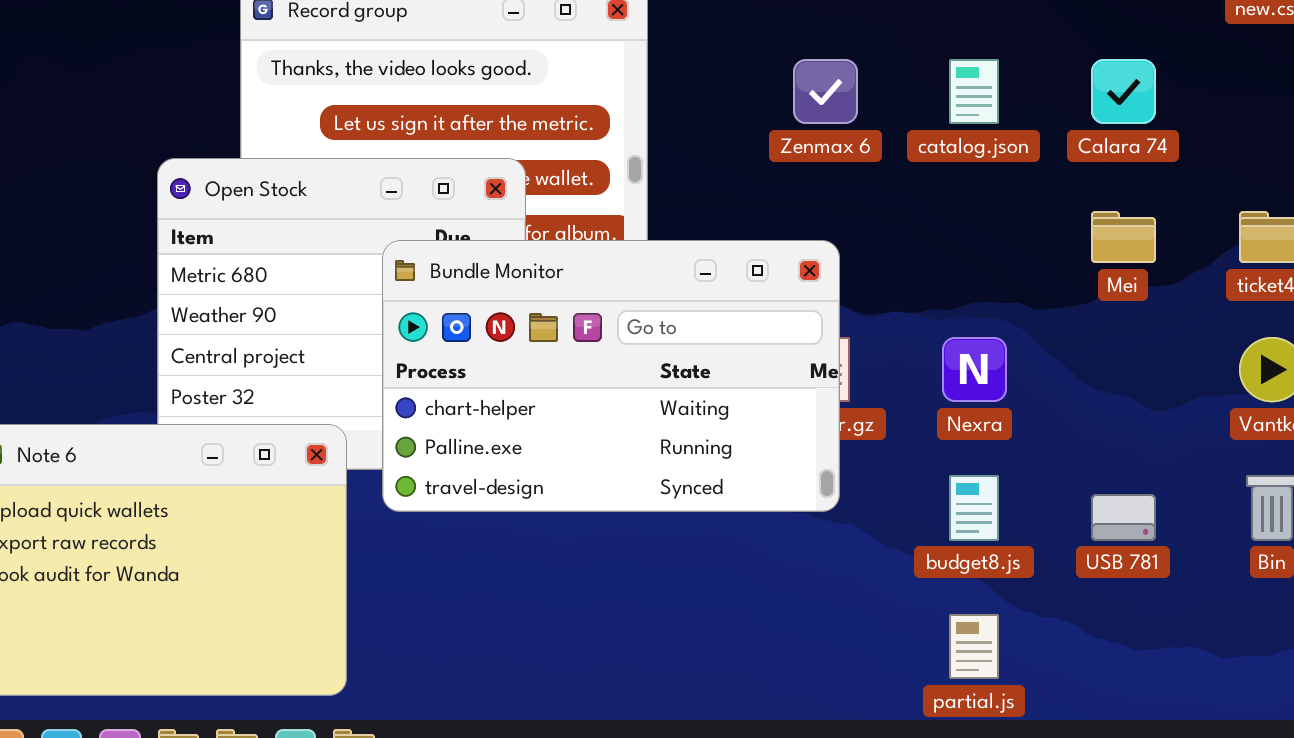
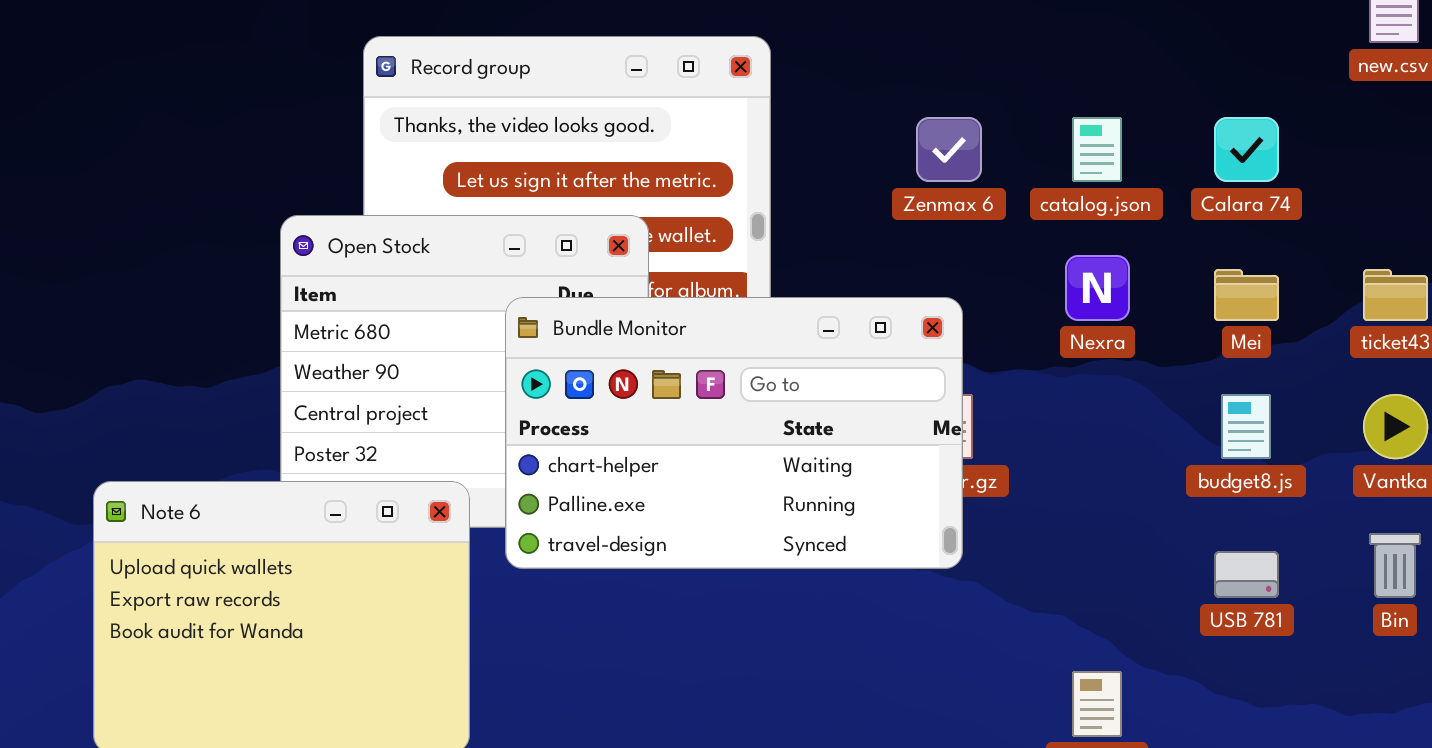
Nexra: [942,337,1007,402] -> [1065,255,1130,321], moved
budget8.js: [949,475,999,541] -> [1221,394,1271,459], moved

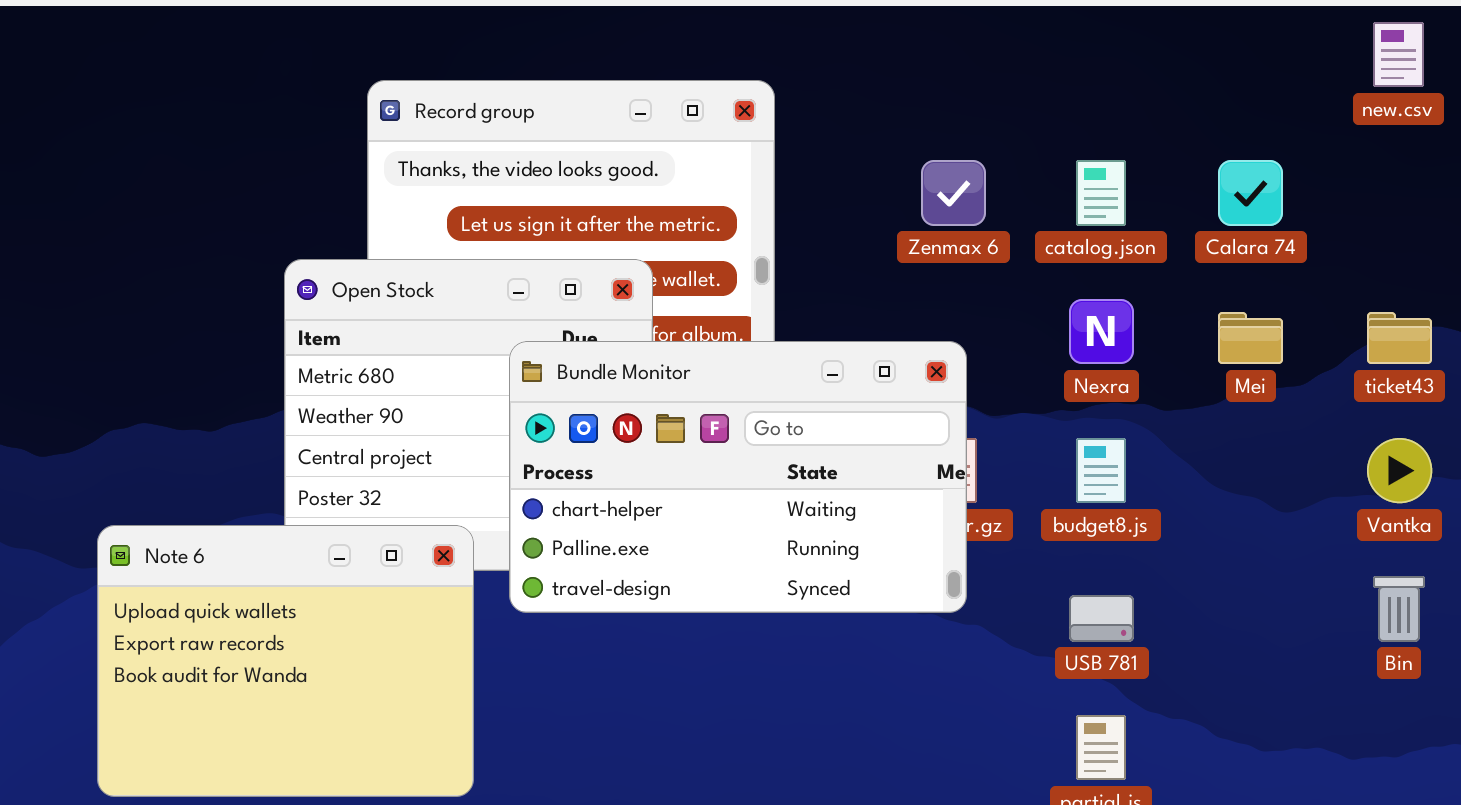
budget8.js: [1221,394,1271,459] -> [1076,438,1126,503], moved
USB 781: [1214,551,1279,598] -> [1069,595,1134,642], moved

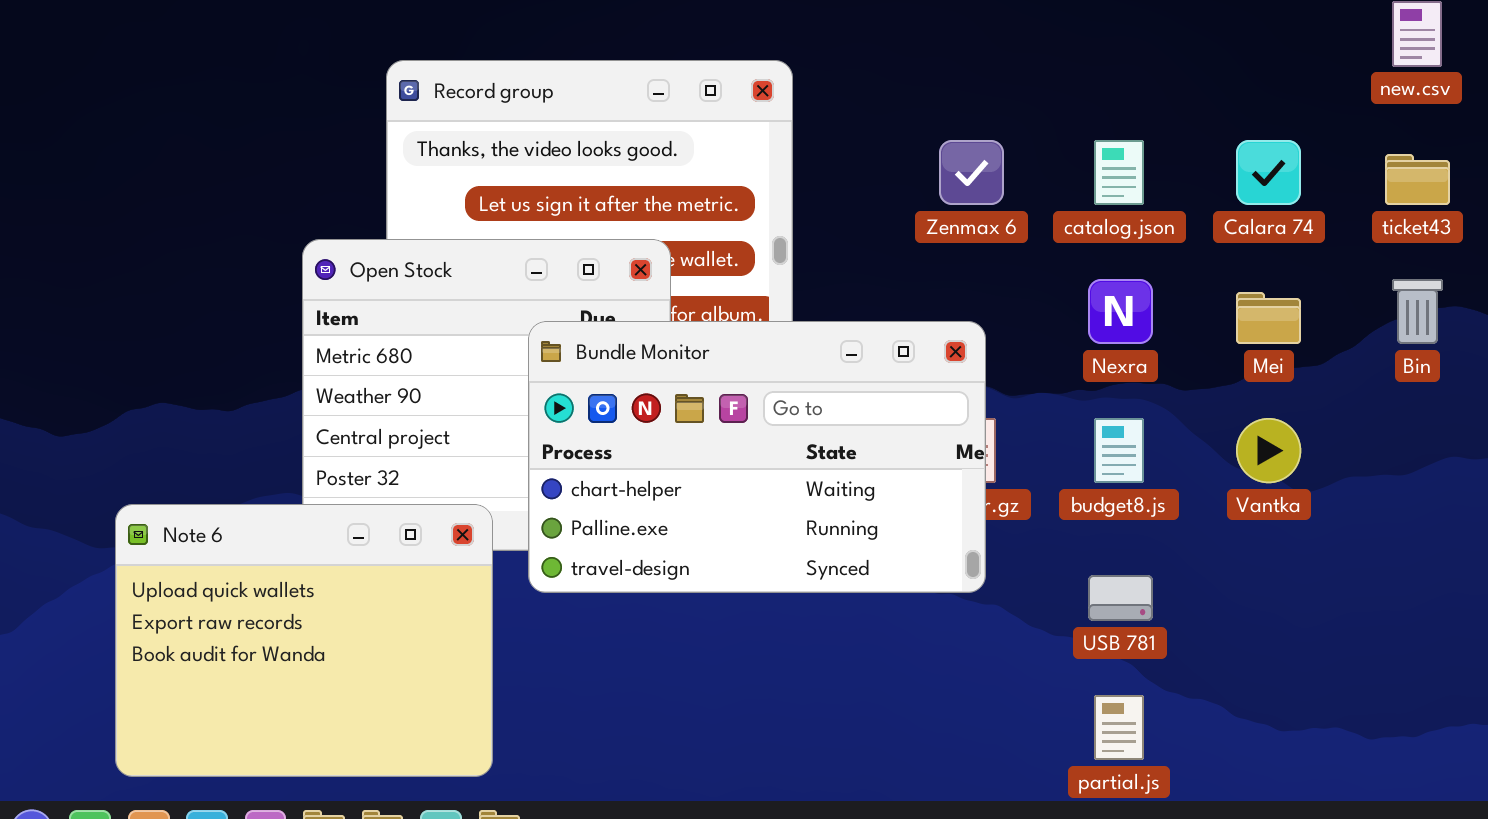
ticket43: [1367,312,1432,364] -> [1385,154,1450,205], moved
Vantka: [1367,438,1432,503] -> [1236,418,1301,483], moved
Bin: [1373,576,1425,642] -> [1392,279,1443,344], moved

